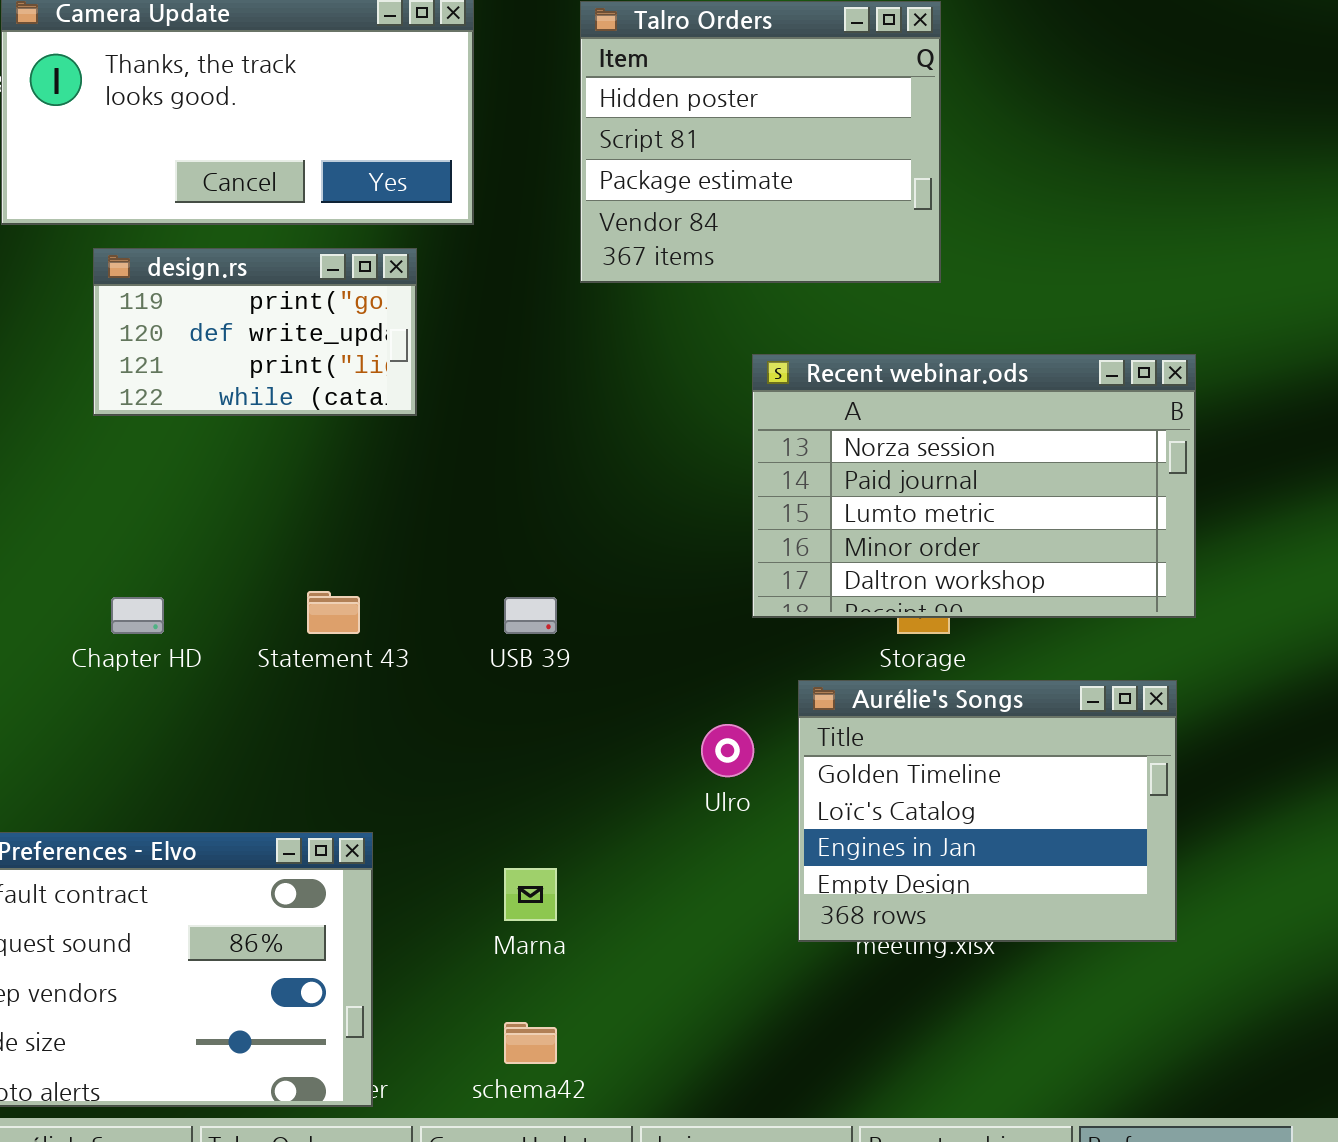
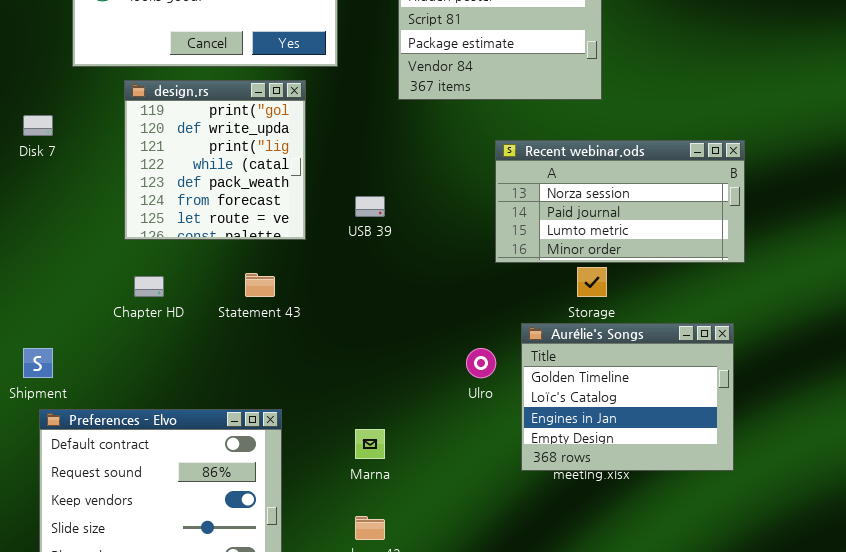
design.rs: [93,248,417,416] -> [124,80,306,240], resized
Recent webinar.ods: [752,354,1196,618] -> [495,140,745,263], resized
USB 39: [504,597,557,634] -> [355,196,385,217], moved

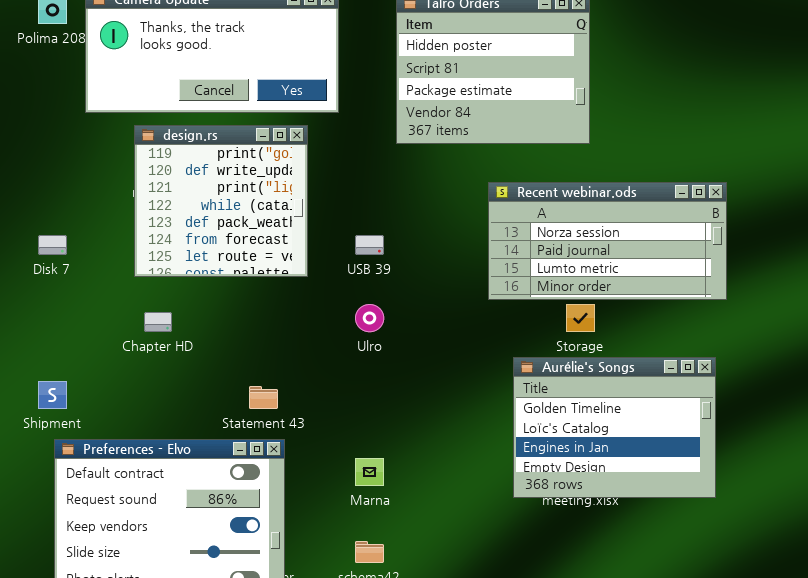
Disk 7: [23,115,53,136] -> [38,235,67,255], moved
Statement 43: [245,273,275,297] -> [249,386,278,409], moved
Ulro: [466,348,496,378] -> [355,304,384,332], moved

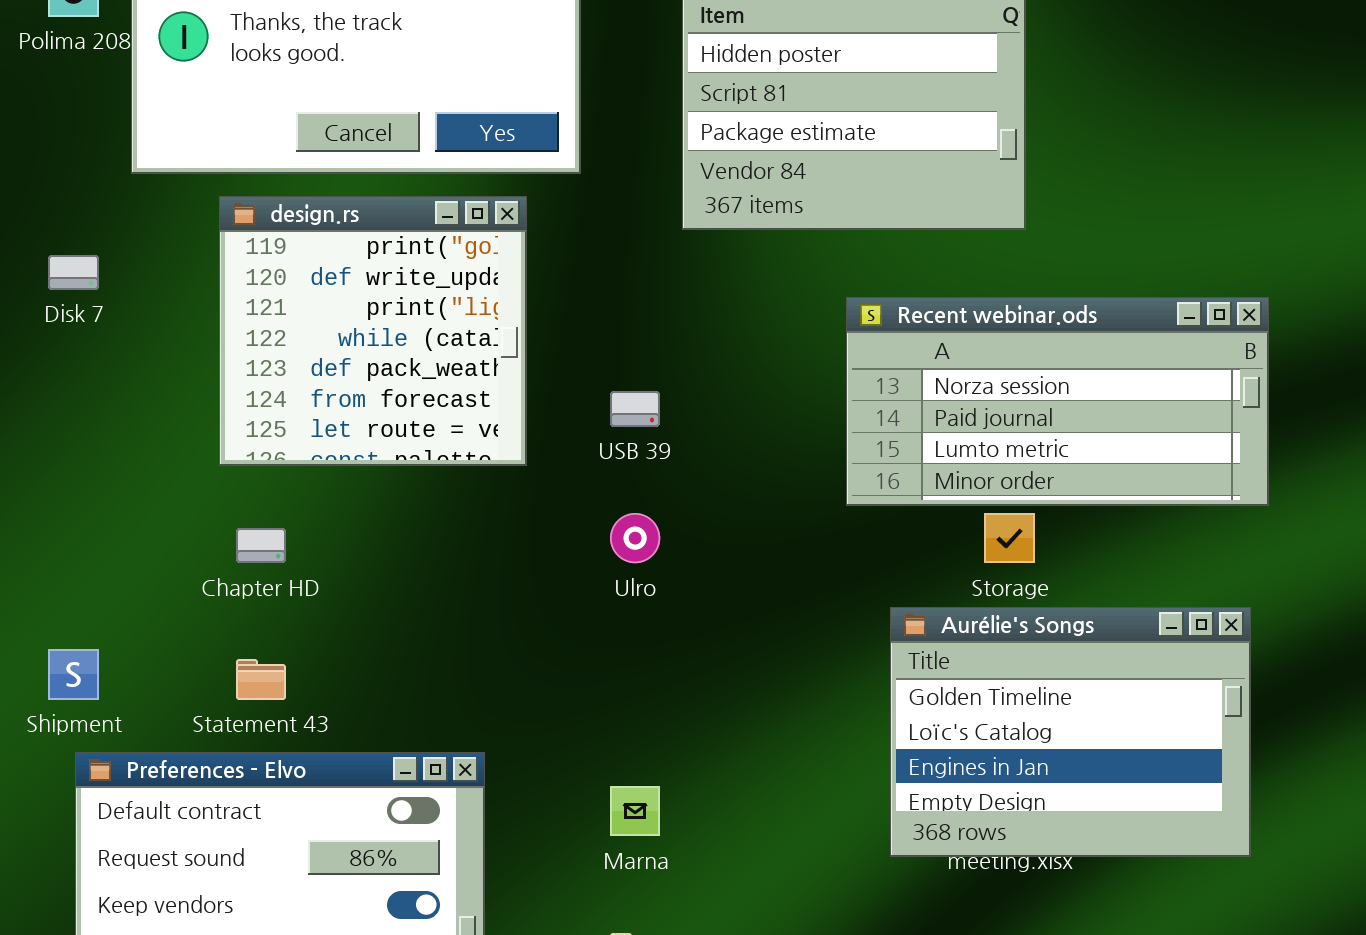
Disk 7: [38,235,67,255] -> [48,255,99,290], moved
Statement 43: [249,386,278,409] -> [236,659,286,700], moved

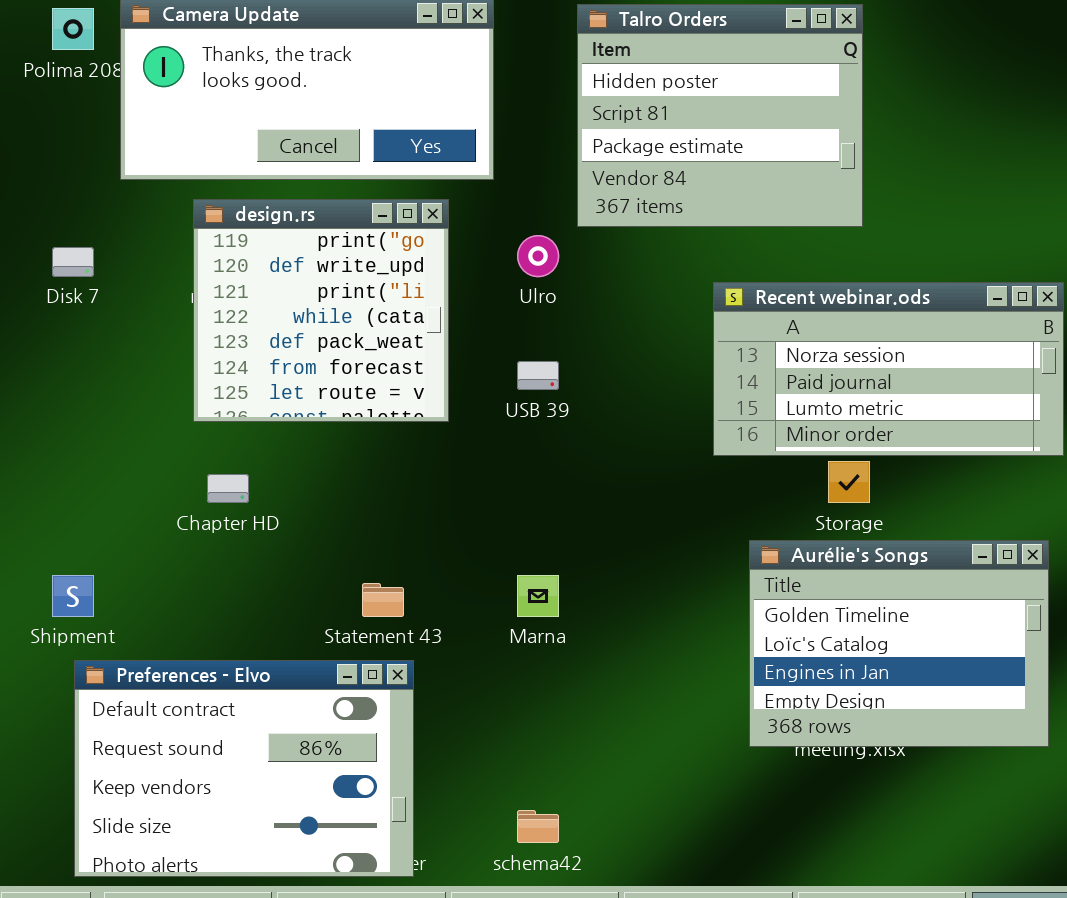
Ulro: [610,513,660,563] -> [517,235,559,277], moved
Statement 43: [236,659,286,700] -> [362,583,404,617], moved
Marna: [610,786,660,836] -> [517,575,559,617], moved

